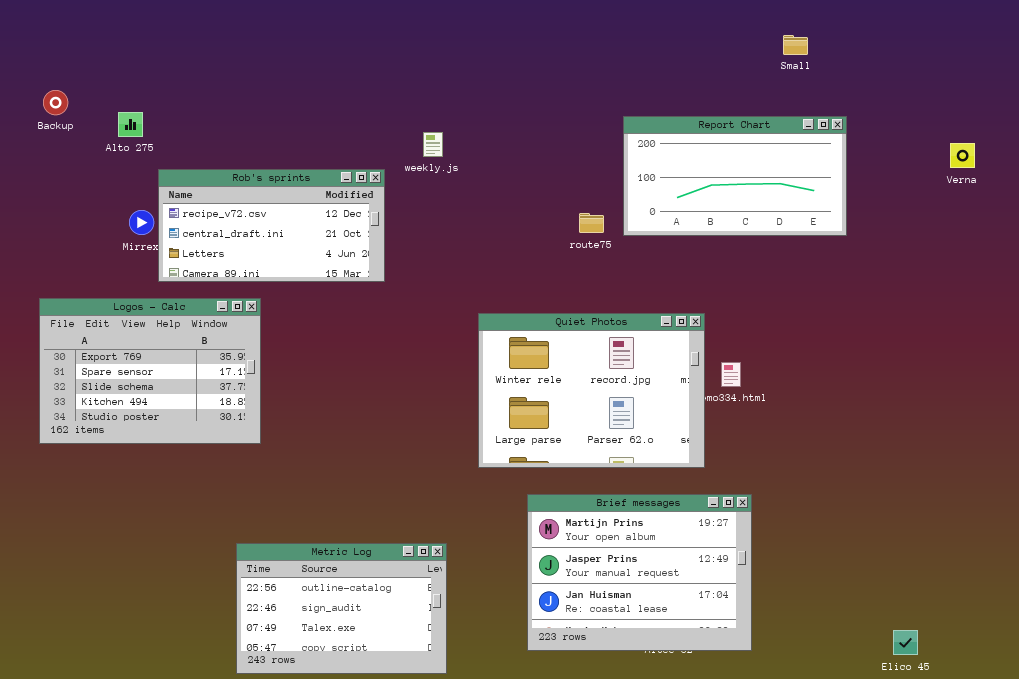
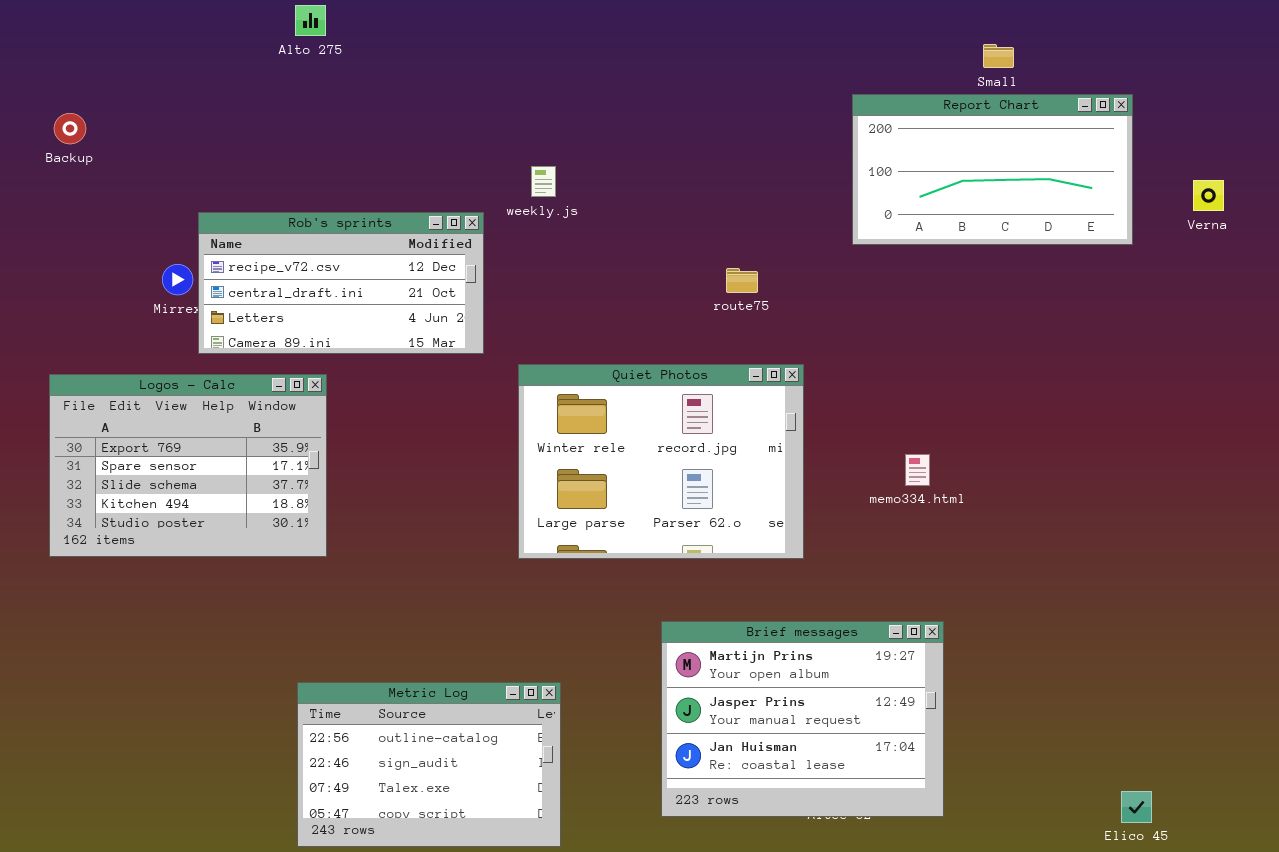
Alto 275: [118,112,143,137] -> [295,5,326,36], moved
Report Chart: [623,116,847,236] -> [852,94,1133,245], moved
Quiet Photos: [478,313,705,468] -> [518,364,804,559], moved

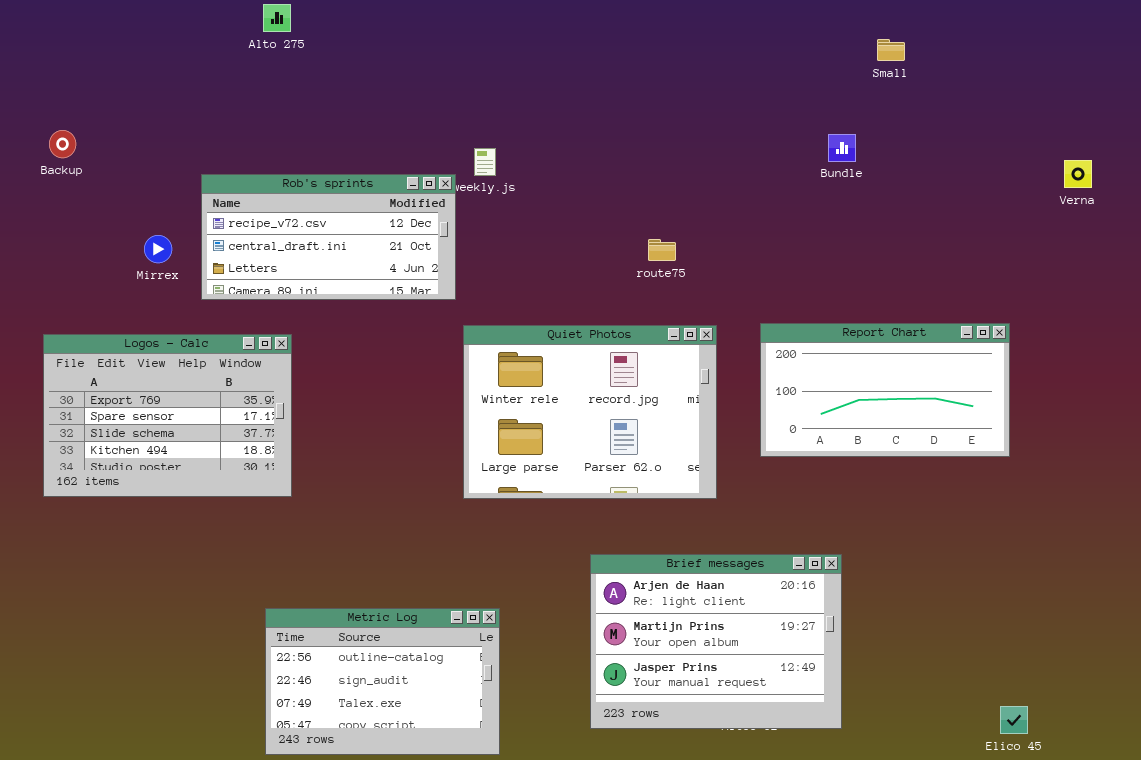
Report Chart: [852,94,1133,245] -> [760,323,1010,457], moved
Backup: [54,113,86,144] -> [49,130,76,158], moved
Rob's sprints: [198,212,484,354] -> [201,174,456,300], moved
Brief messages: [661,621,944,817] -> [590,554,842,729], scrolled up 1 row

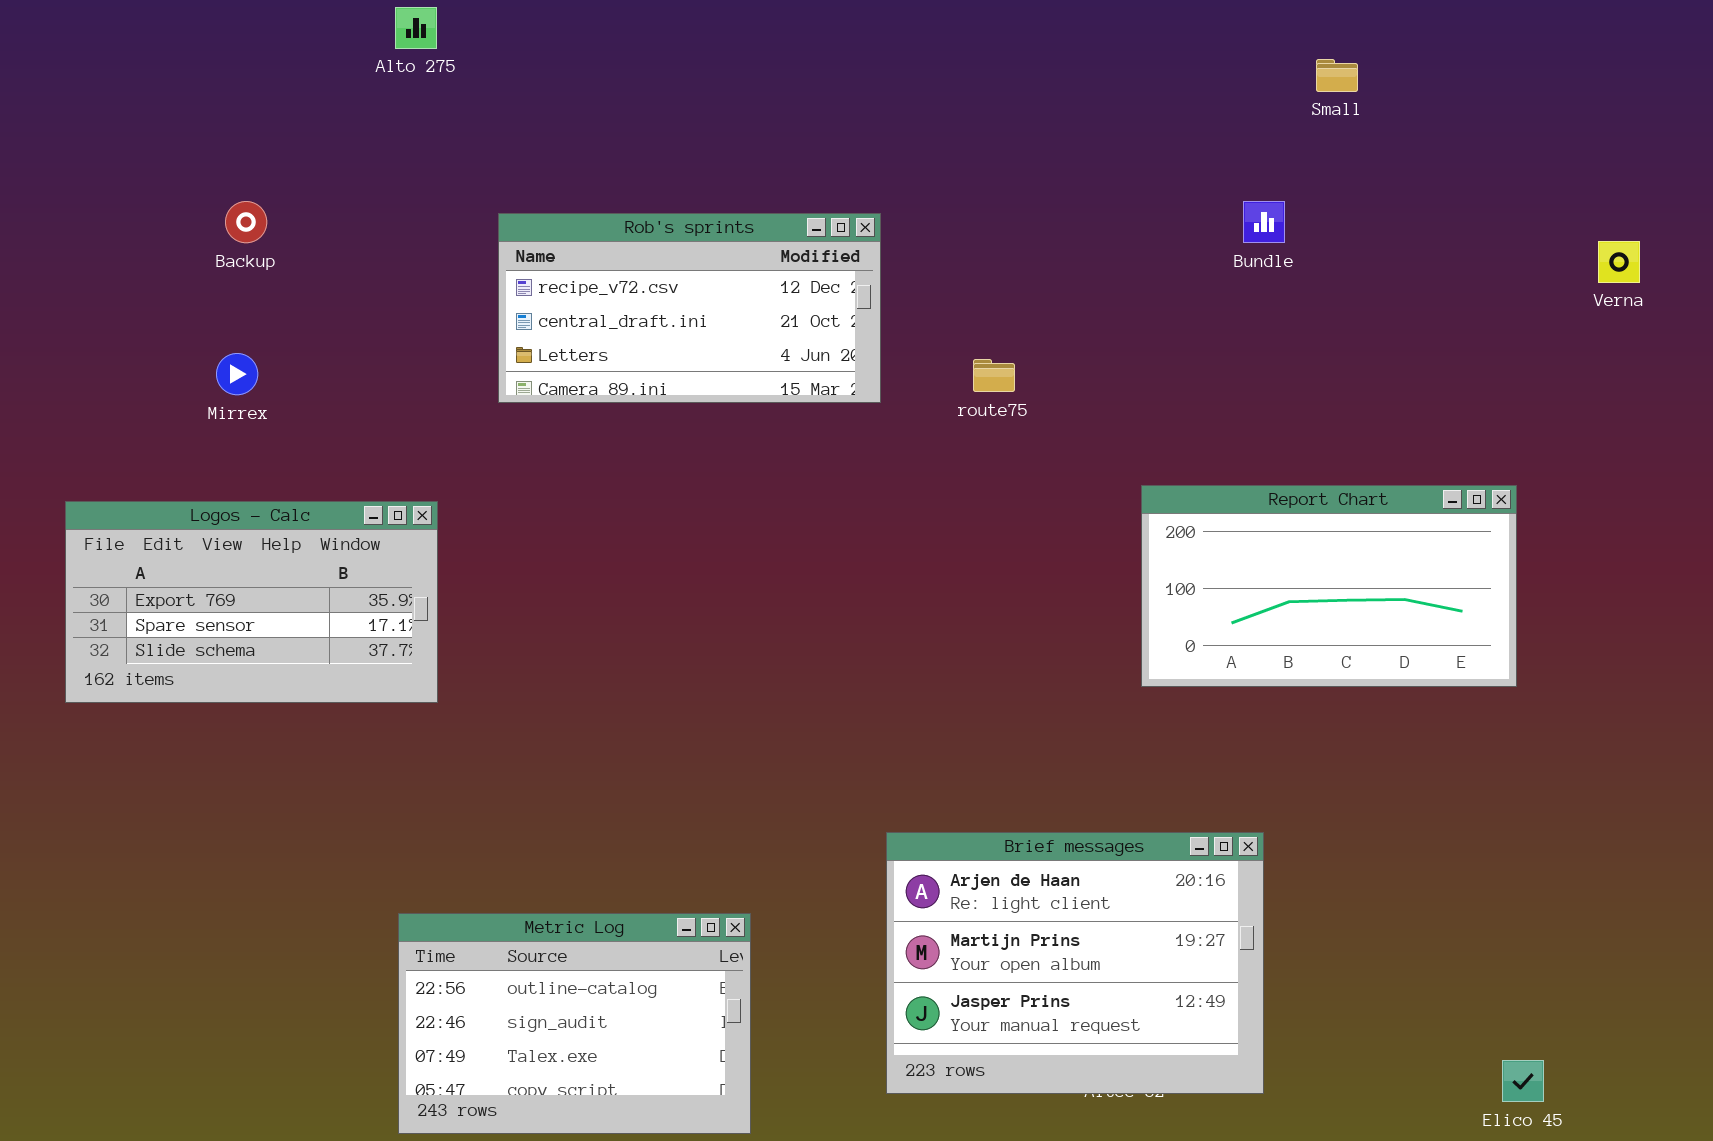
Backup: [49,130,76,158] -> [225,201,267,243], moved
Rob's sprints: [201,174,456,300] -> [498,213,881,403], moved
Quiet Photos: [463,325,717,499] -> none, closed
Logos - Calc: [43,334,292,497] -> [65,501,438,703], resized

